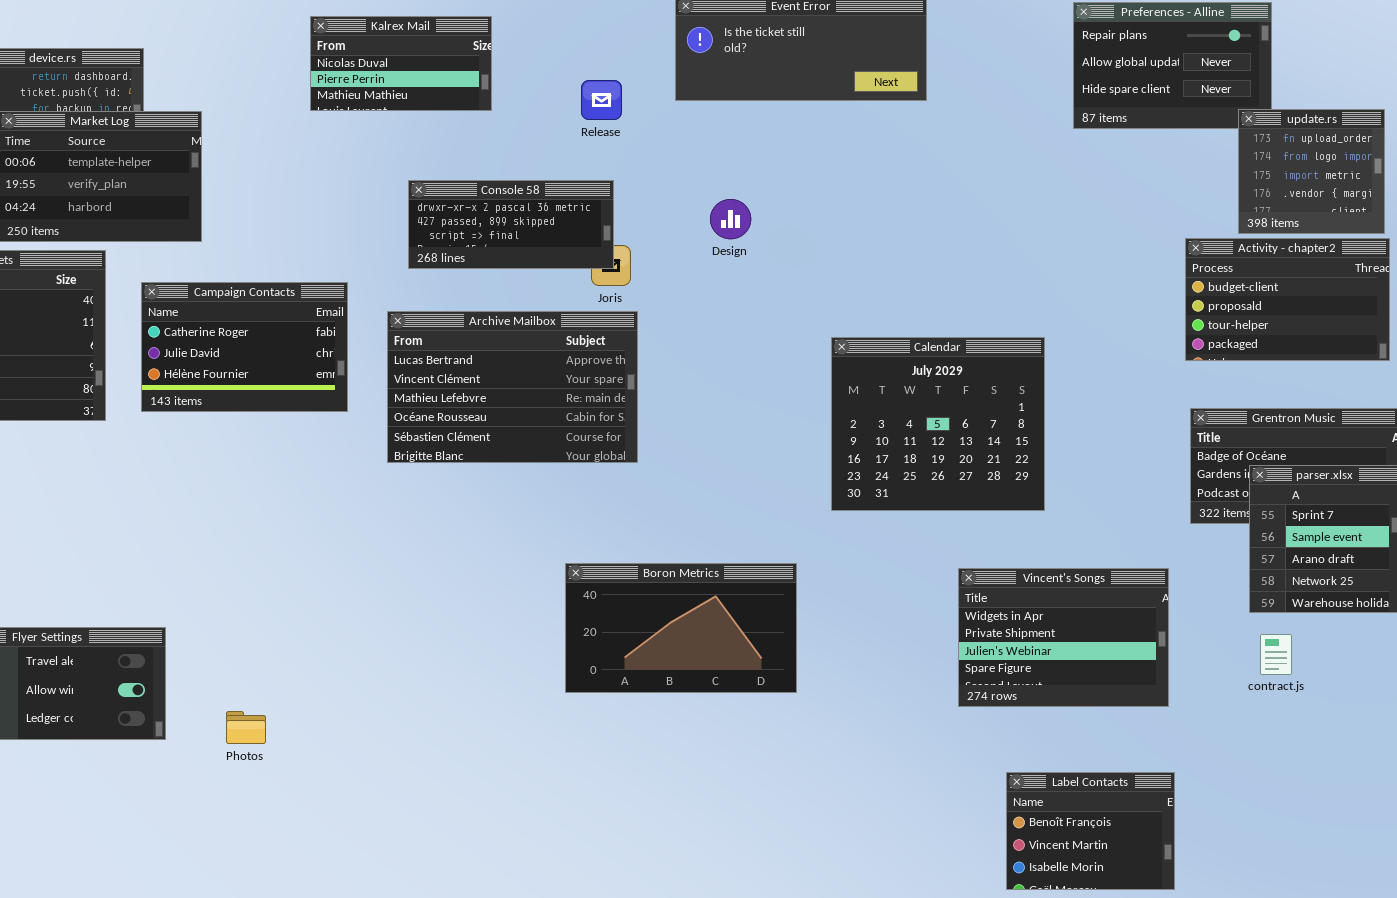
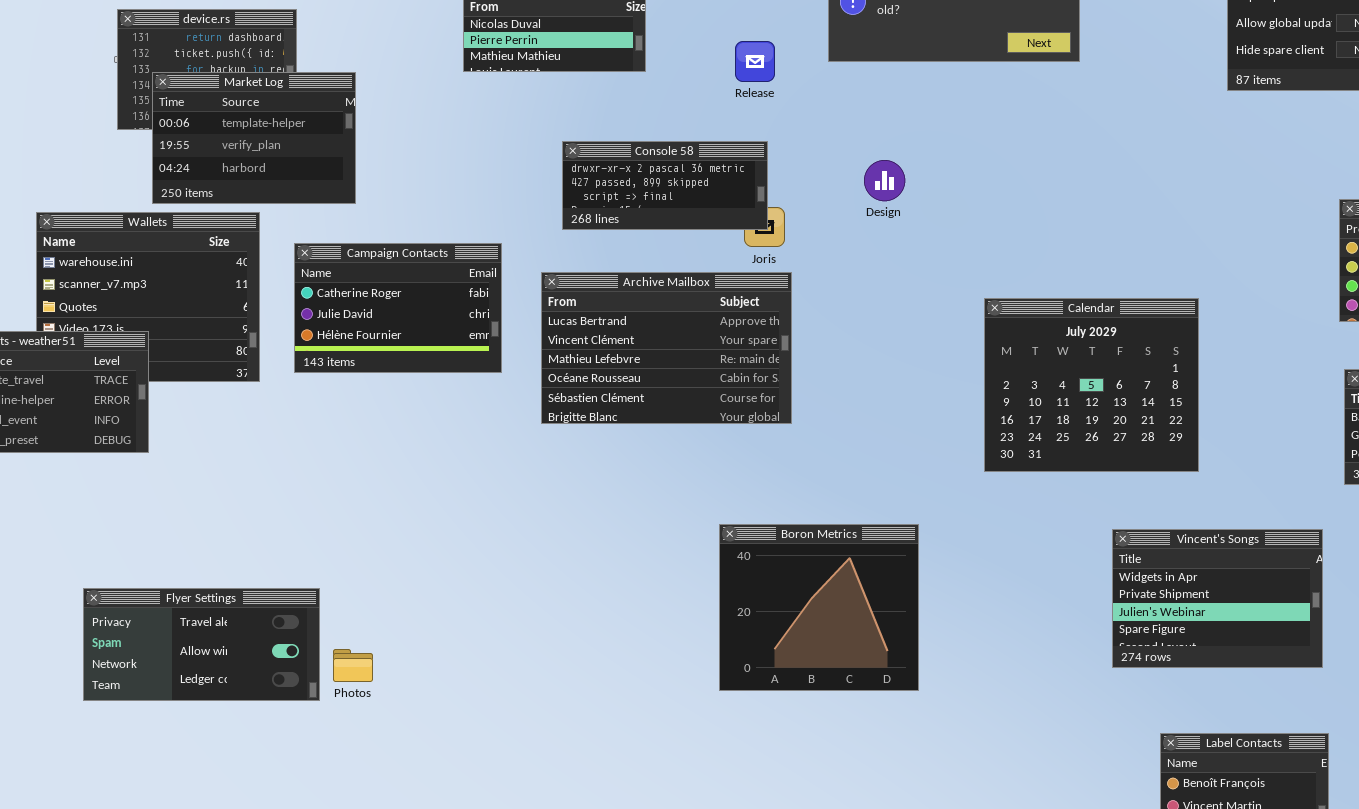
Boron Metrics: [565,563,797,693] -> [719,524,919,691], resized
Photos: [226,711,266,744] -> [333,649,373,682], moved

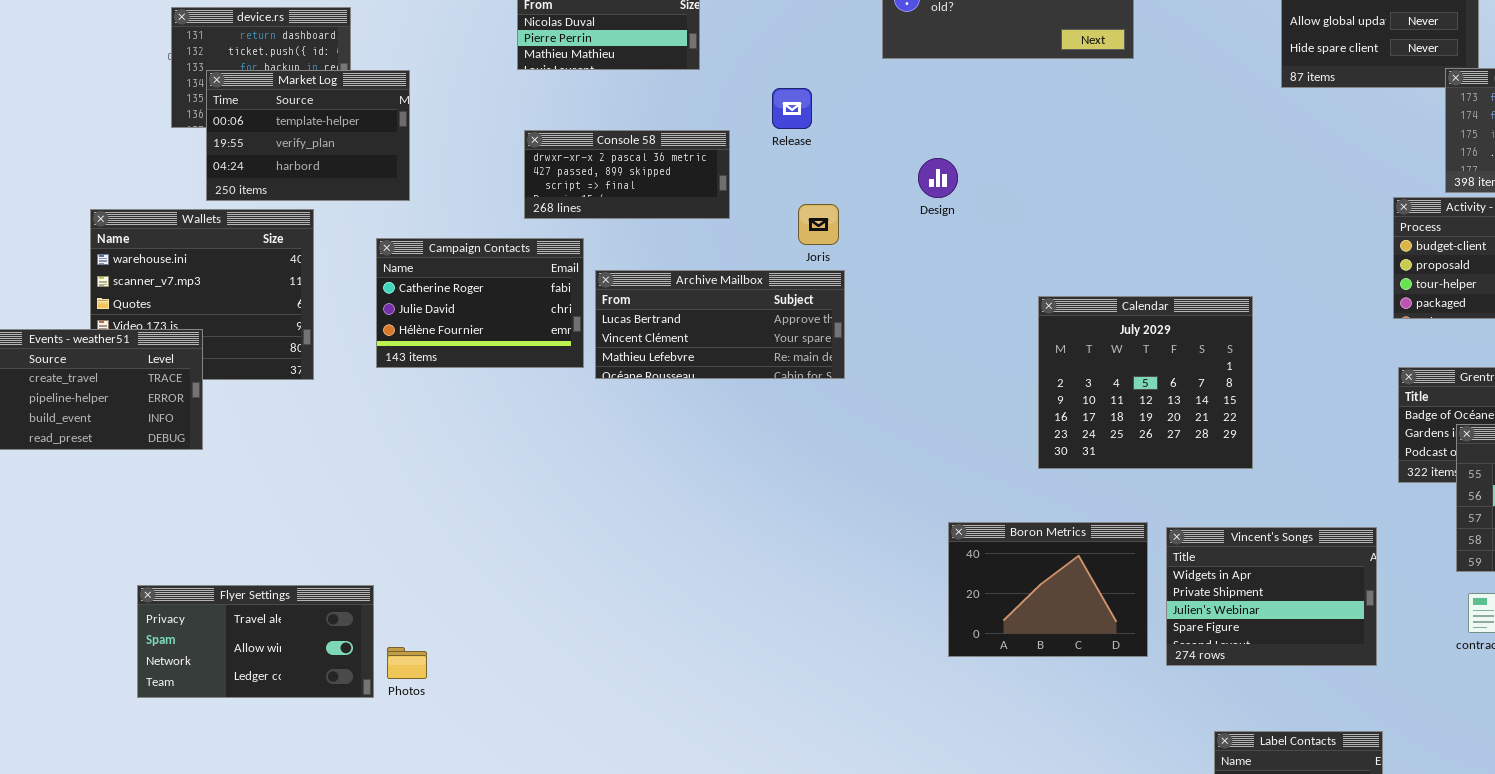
Release: [735,41,775,82] -> [772,88,812,129], moved
Console 58: [562,141,768,230] -> [524,130,730,219], moved
Campaign Contacts: [294,243,502,373] -> [376,238,584,368], moved
Archive Mailbox: [541,272,792,424] -> [595,270,845,379], resized
Boron Metrics: [719,524,919,691] -> [948,522,1148,657], moved, resized

